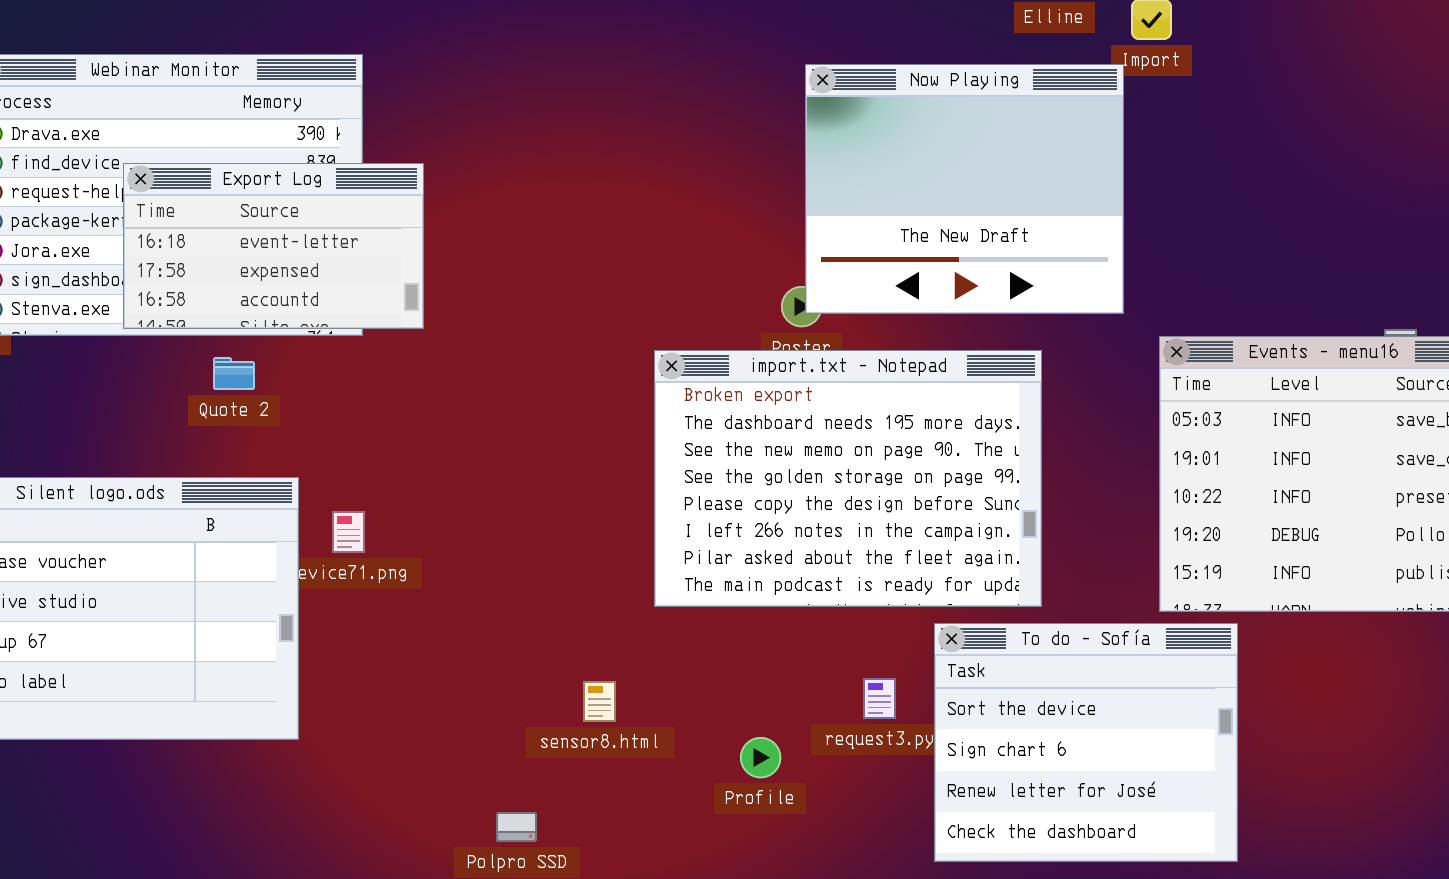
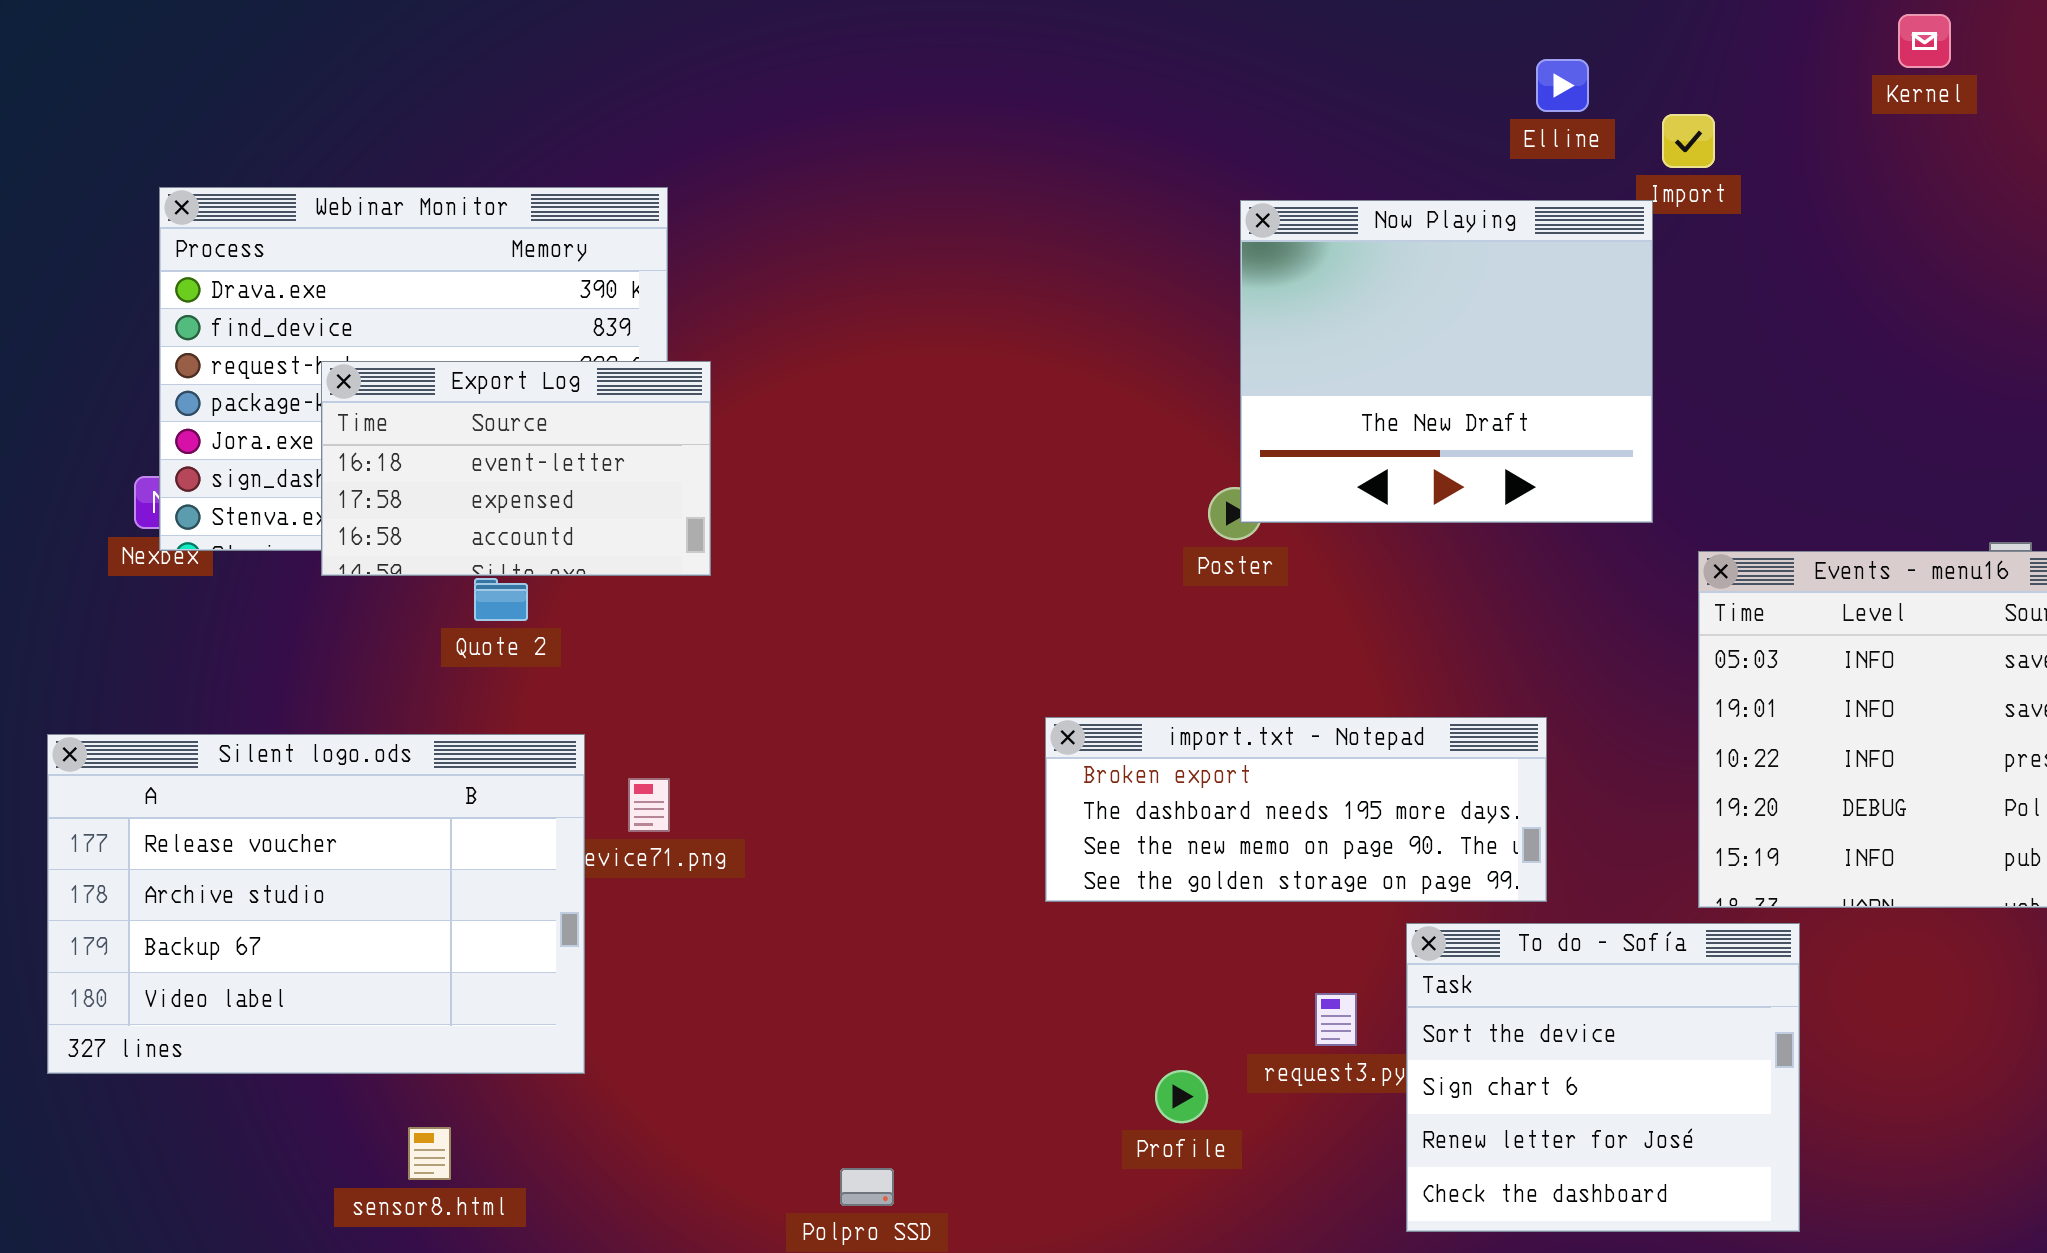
Export Log: [123,163,424,329] -> [321,361,711,576], moved
import.txt - Notepad: [654,350,1042,607] -> [1045,717,1547,902], resized
sensor8.html: [583,681,616,722] -> [408,1127,451,1180], moved

